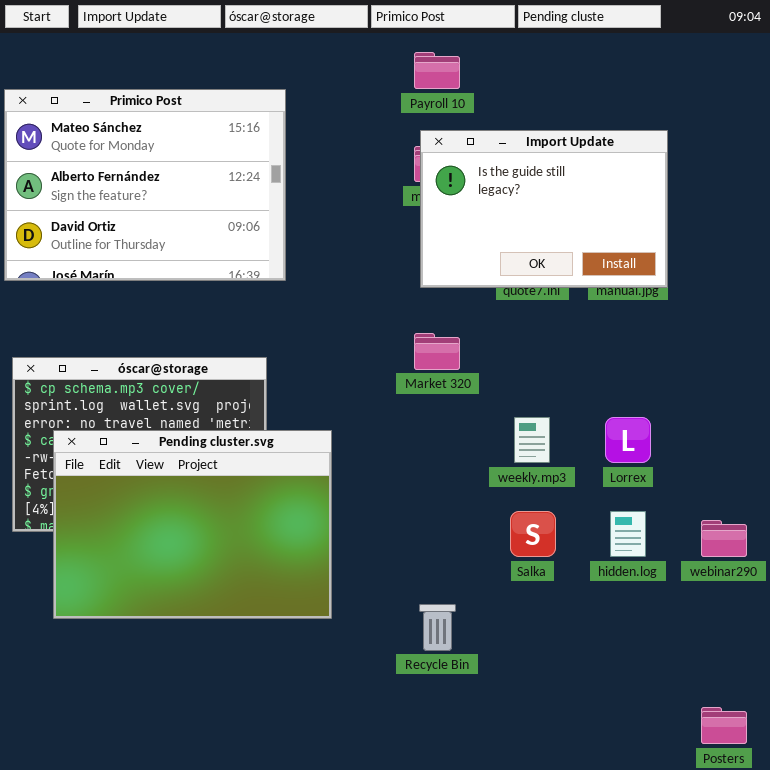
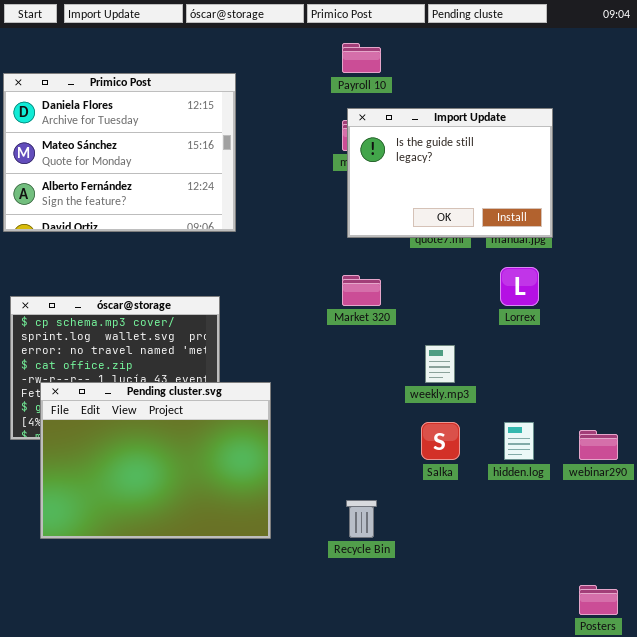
Primico Post: [4,89,286,281] -> [3,73,236,232], scrolled up 1 row
Lorrex: [605,417,651,463] -> [500,267,539,306], moved
Pending cluster.svg: [53,430,332,619] -> [40,382,271,539], moved

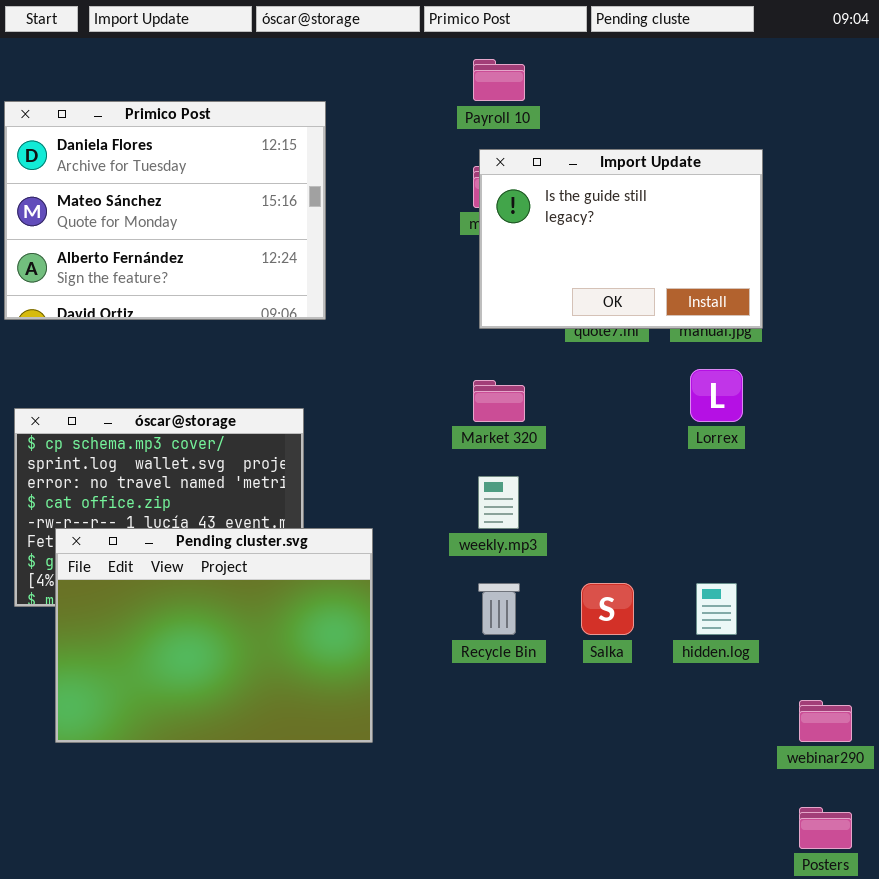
weekly.mp3: [425,345,455,383] -> [478,476,519,529], moved
webinar290: [579,430,618,460] -> [799,700,852,742], moved
Recycle Bin: [346,500,377,538] -> [478,583,520,635], moved

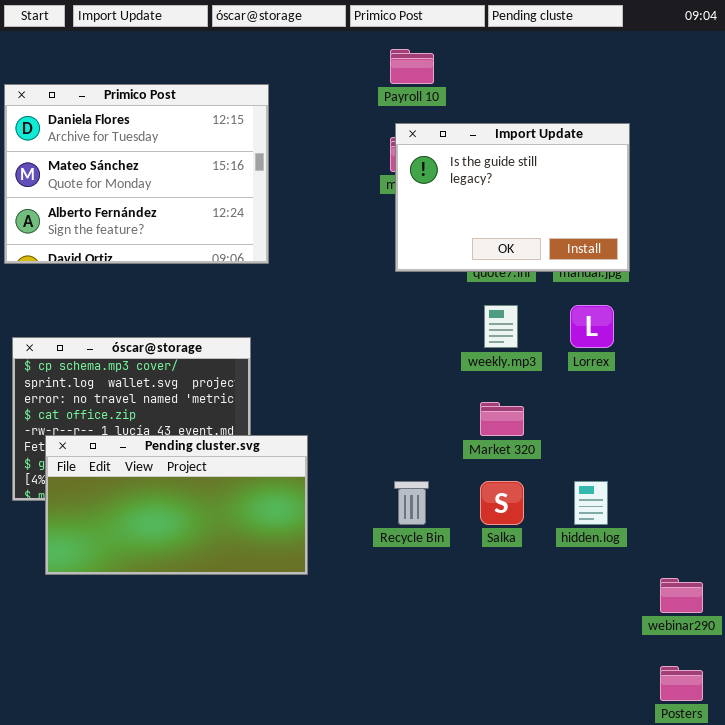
Market 320: [473,380,525,422] -> [480,402,524,436], moved
weekly.mp3: [478,476,519,529] -> [484,305,518,348], moved
Pending cluster.svg: [55,528,373,743] -> [45,435,308,575], resized

